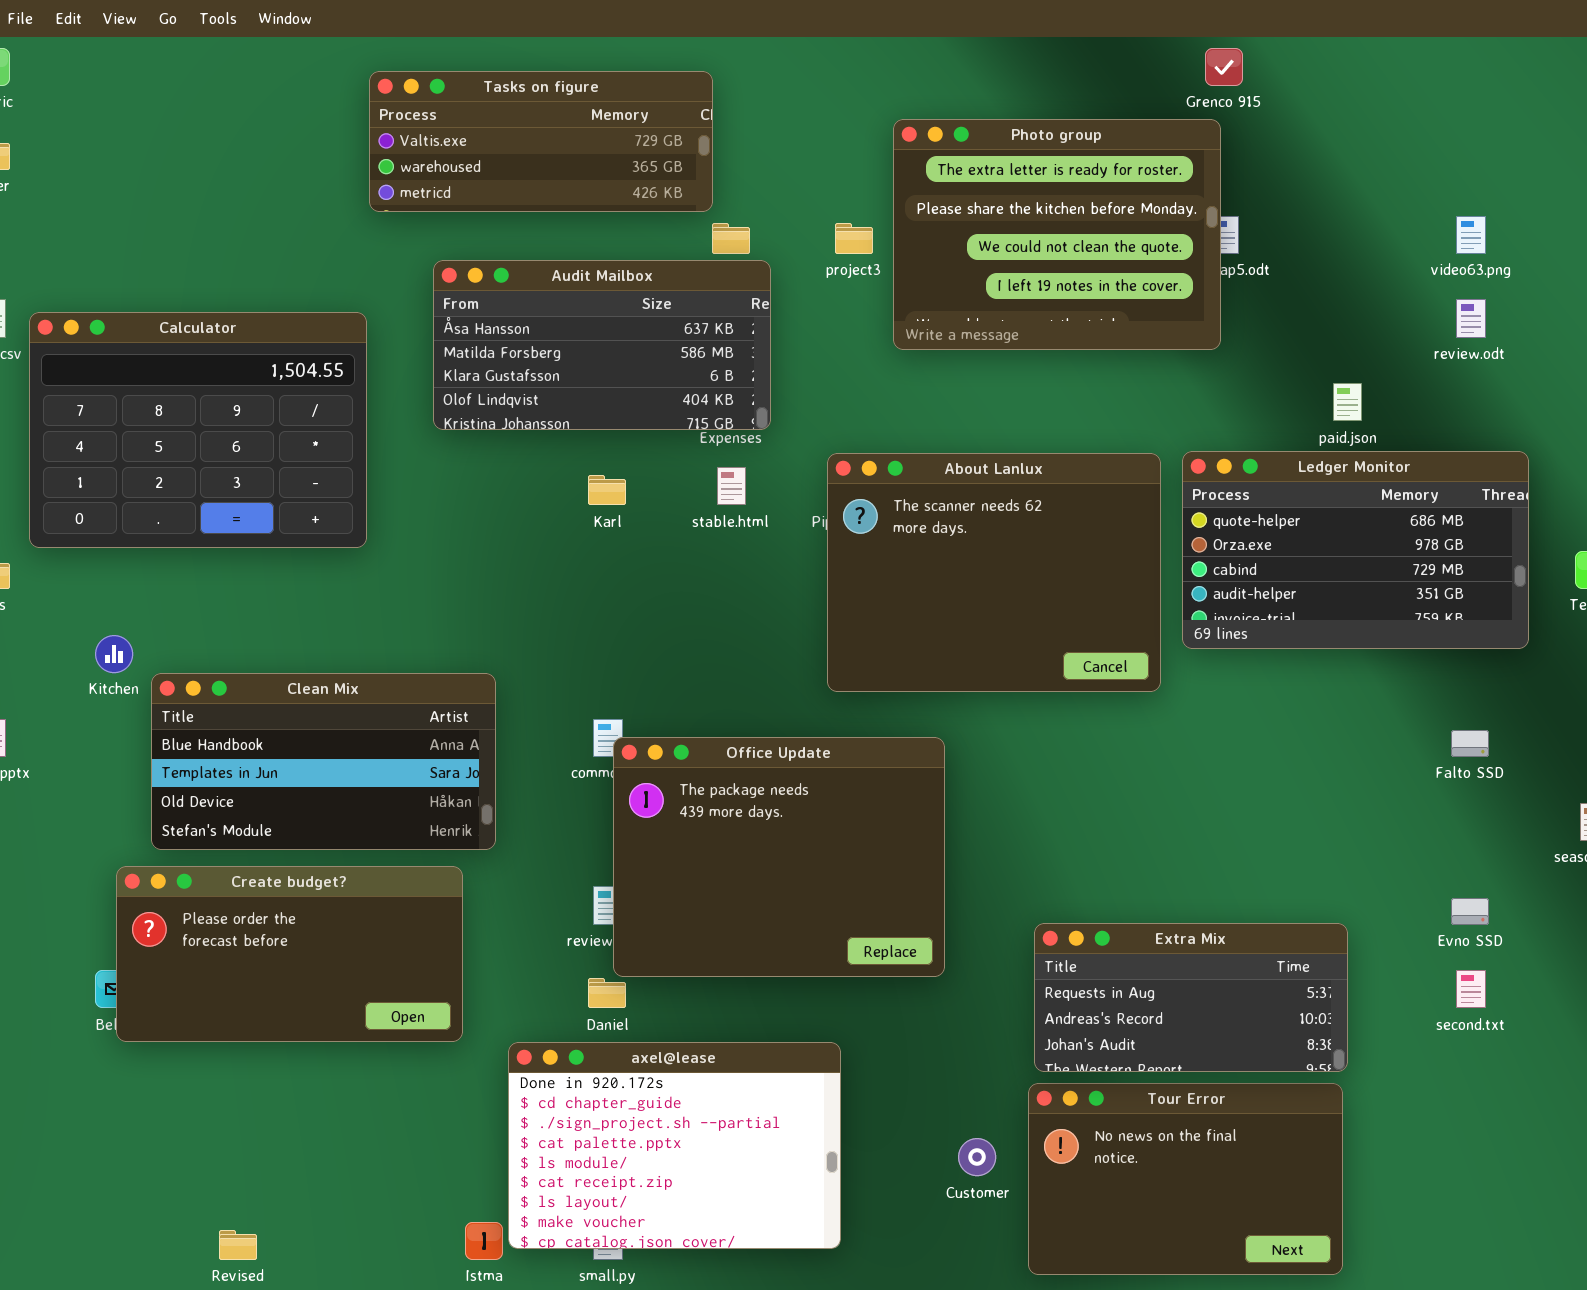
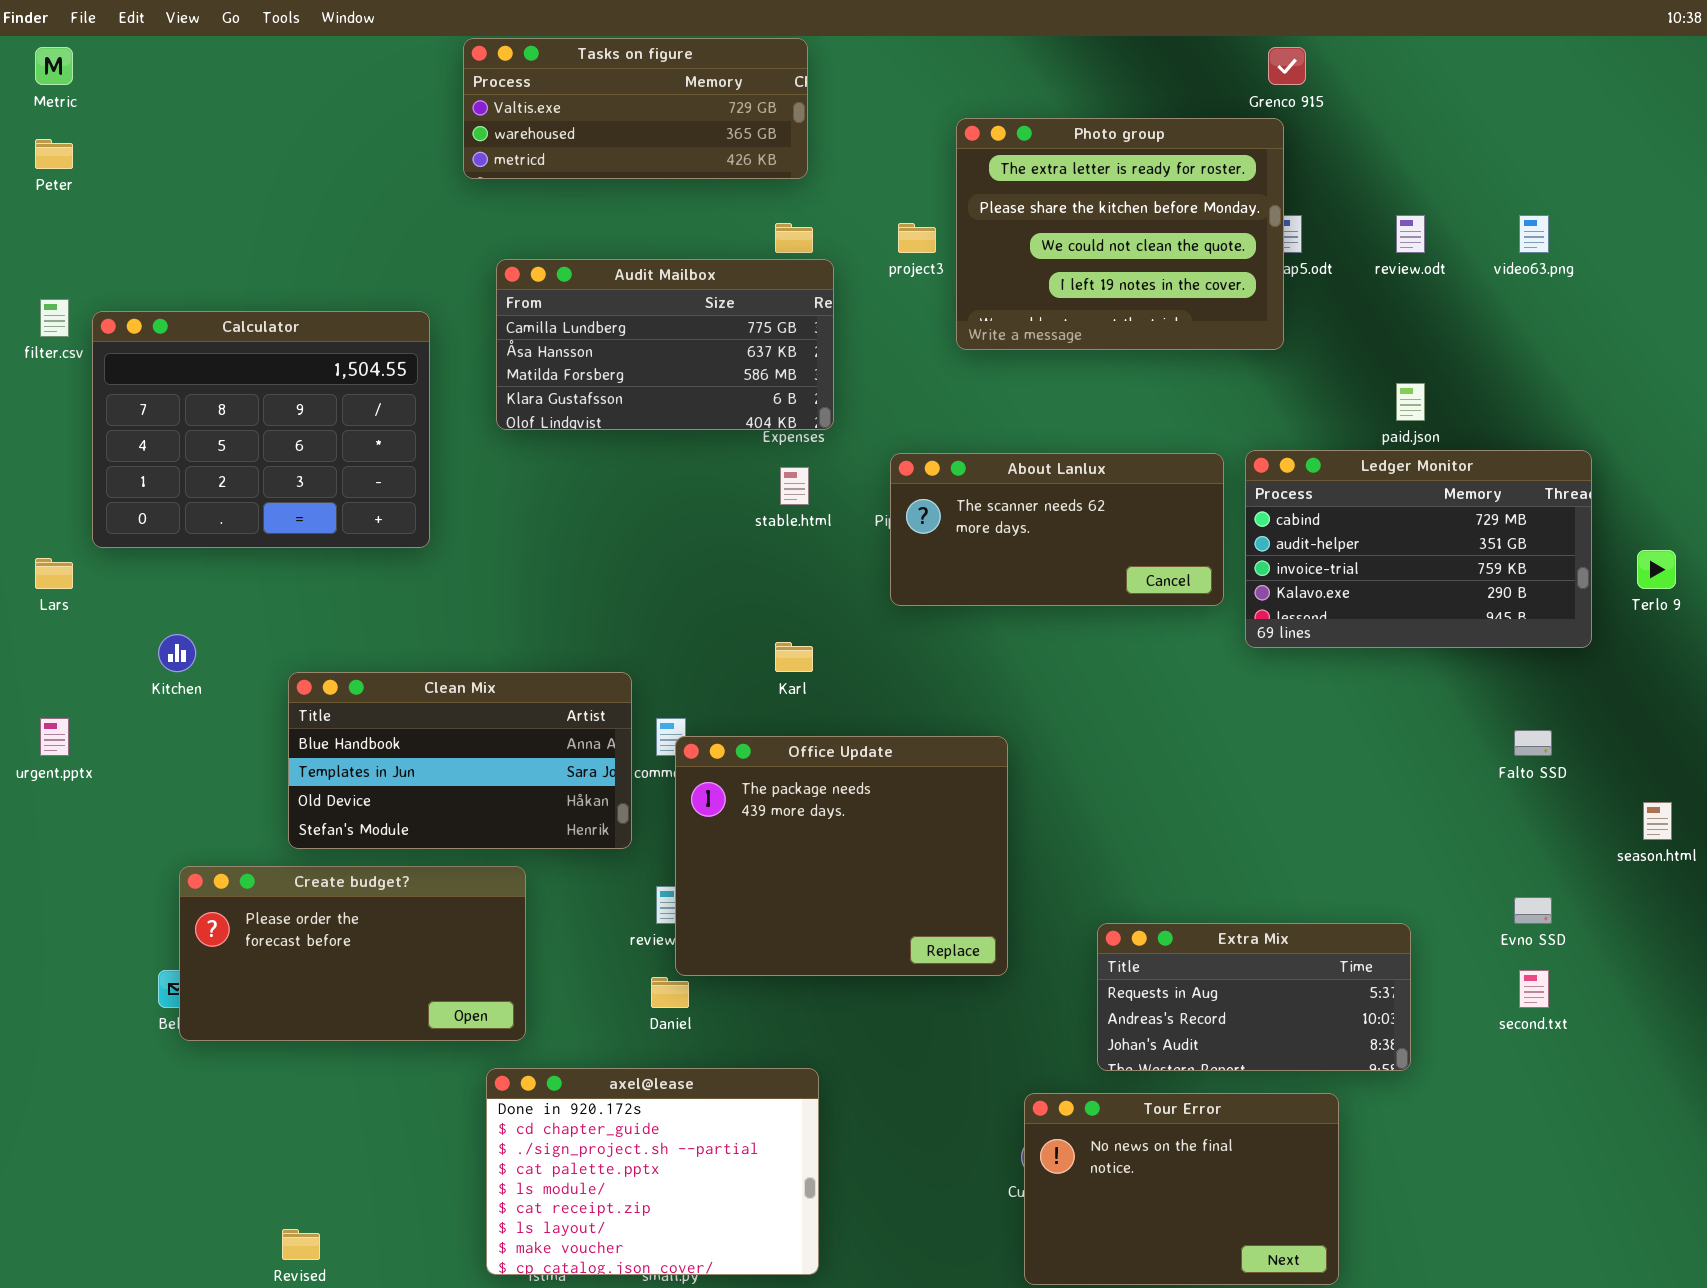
Tasks on figure: [369,71,713,212] -> [463,38,808,179], moved
Audit Mailbox: [433,260,771,430] -> [496,259,834,430], scrolled up 1 row
review.odt: [1456,299,1486,338] -> [1396,215,1425,253], moved
Ledger Monitor: [1182,451,1529,649] -> [1245,450,1592,648], scrolled down 2 rows
About Lanlux: [827,453,1161,692] -> [890,453,1224,606], resized
Karl: [588,475,626,505] -> [775,642,813,672], moved
Clean Mix: [151,673,496,850] -> [288,672,632,849], moved
axel@lease: [508,1042,841,1249] -> [486,1068,819,1275], moved
Tour Error: [1028,1083,1343,1275] -> [1024,1093,1339,1285], moved

